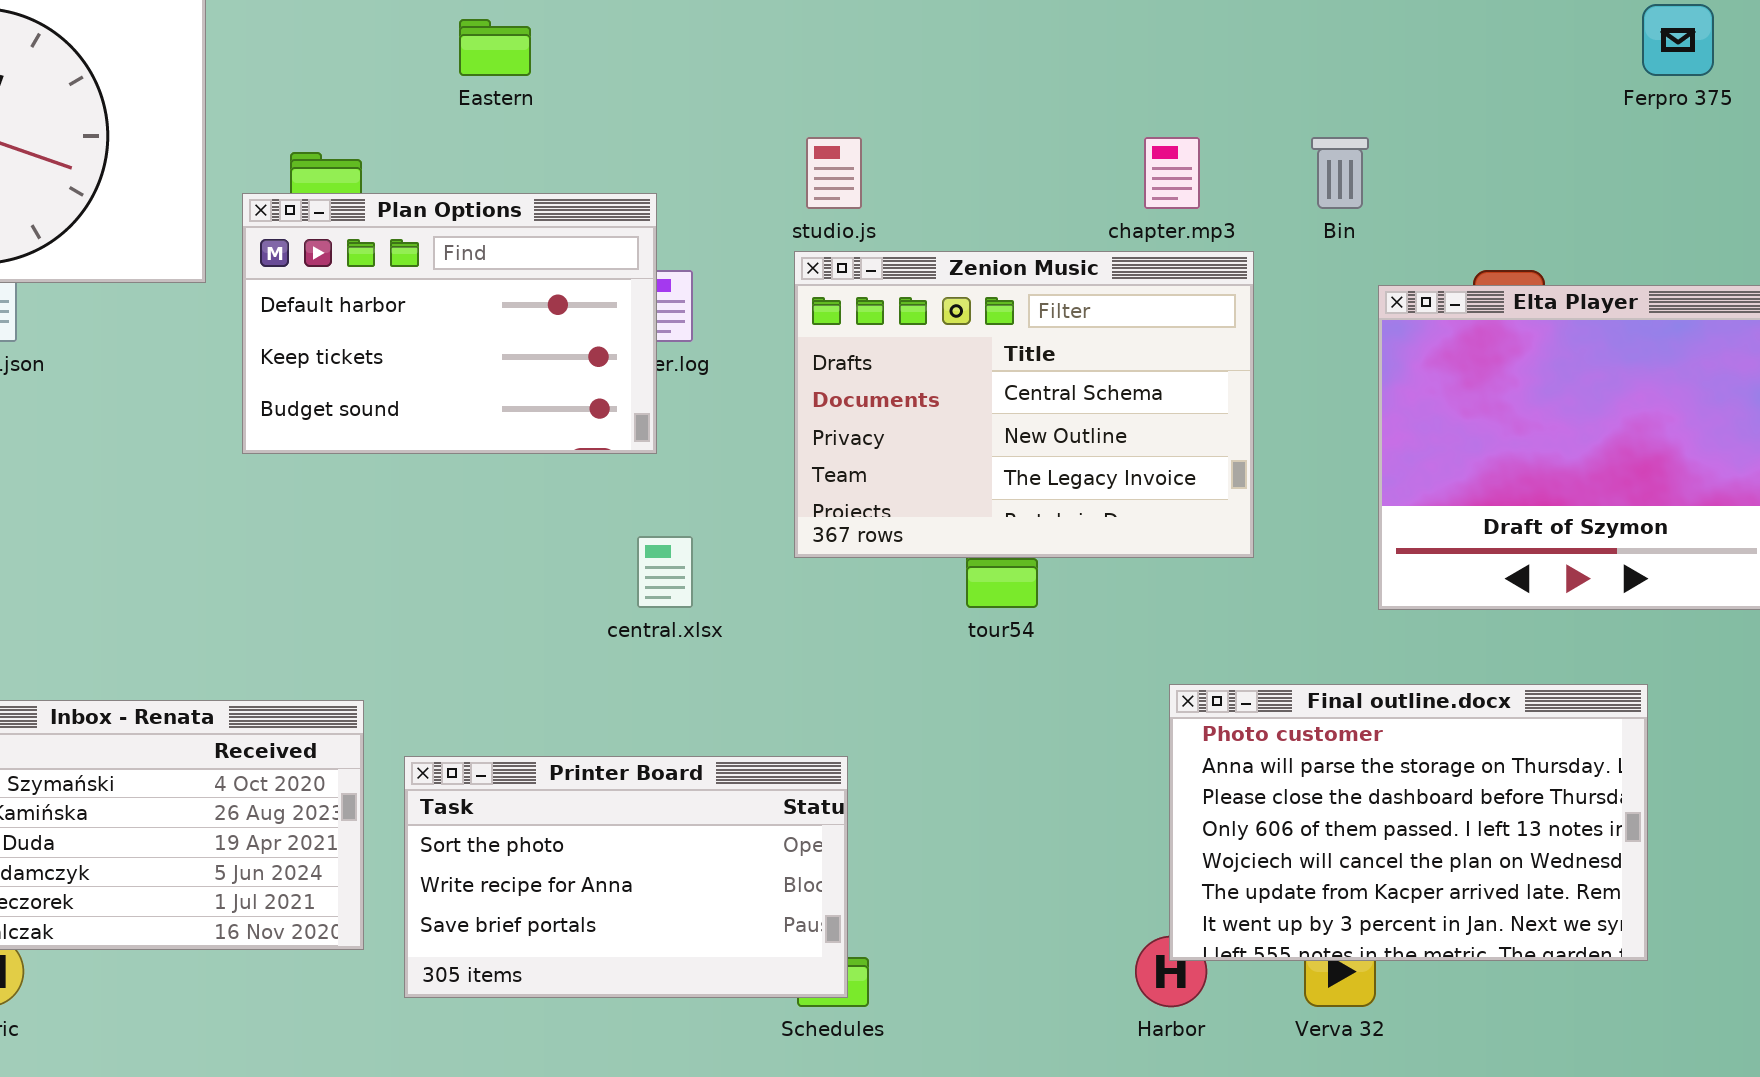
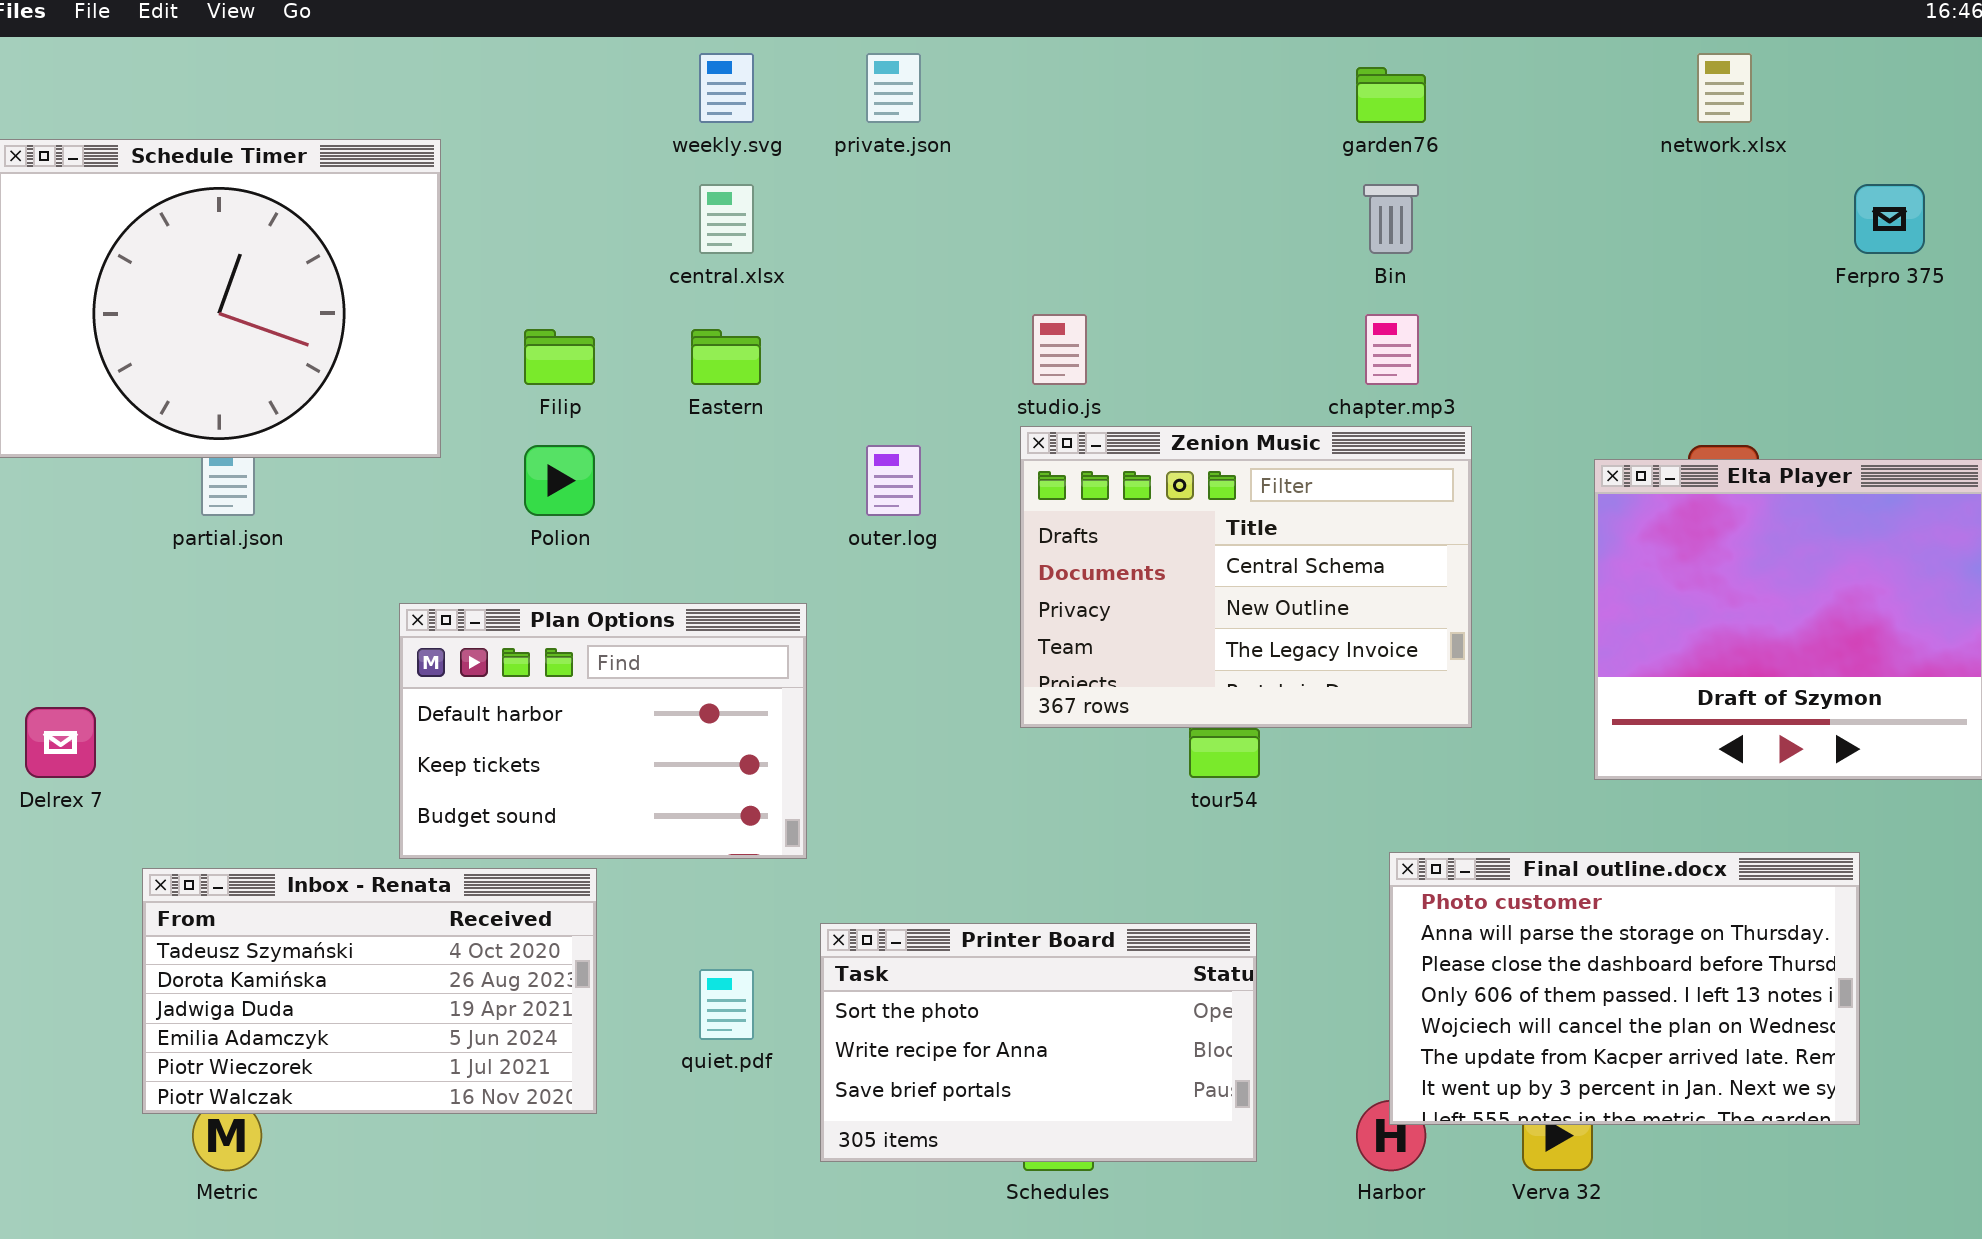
Eastern: [459,19,531,76] -> [691,329,761,385], moved
Bin: [1311,137,1369,209] -> [1363,184,1419,254], moved
Plan Options: [242,193,657,454] -> [399,603,807,859], moved
central.xlsx: [637,536,693,608] -> [699,184,754,254], moved
Printer Board: [404,756,848,998] -> [820,923,1257,1162], moved

